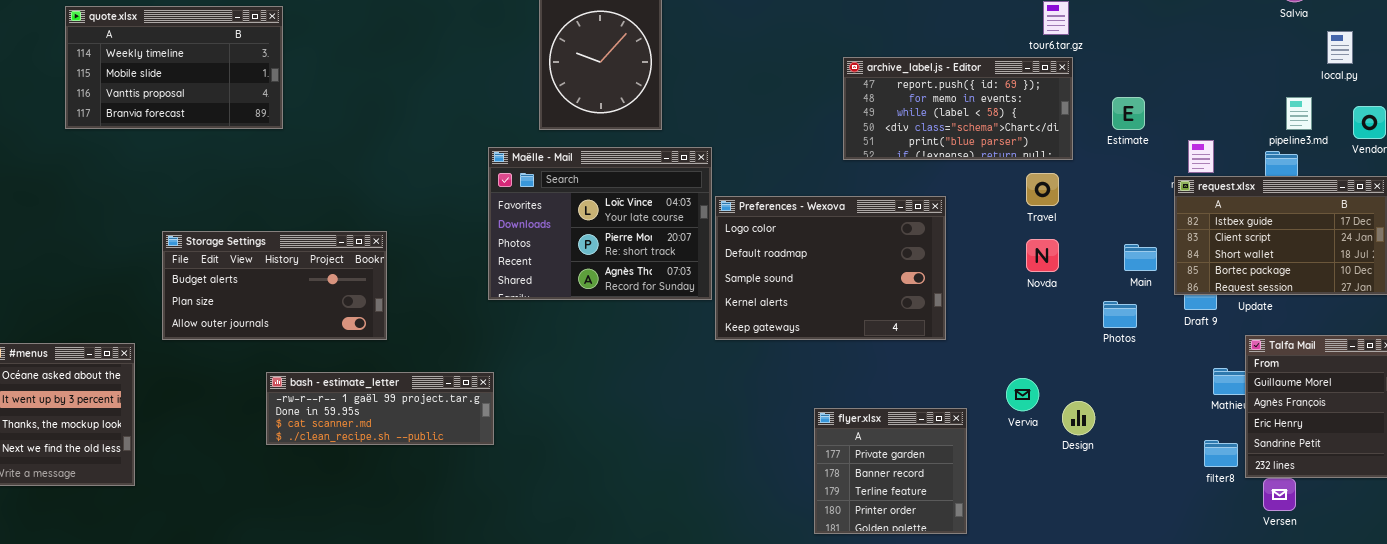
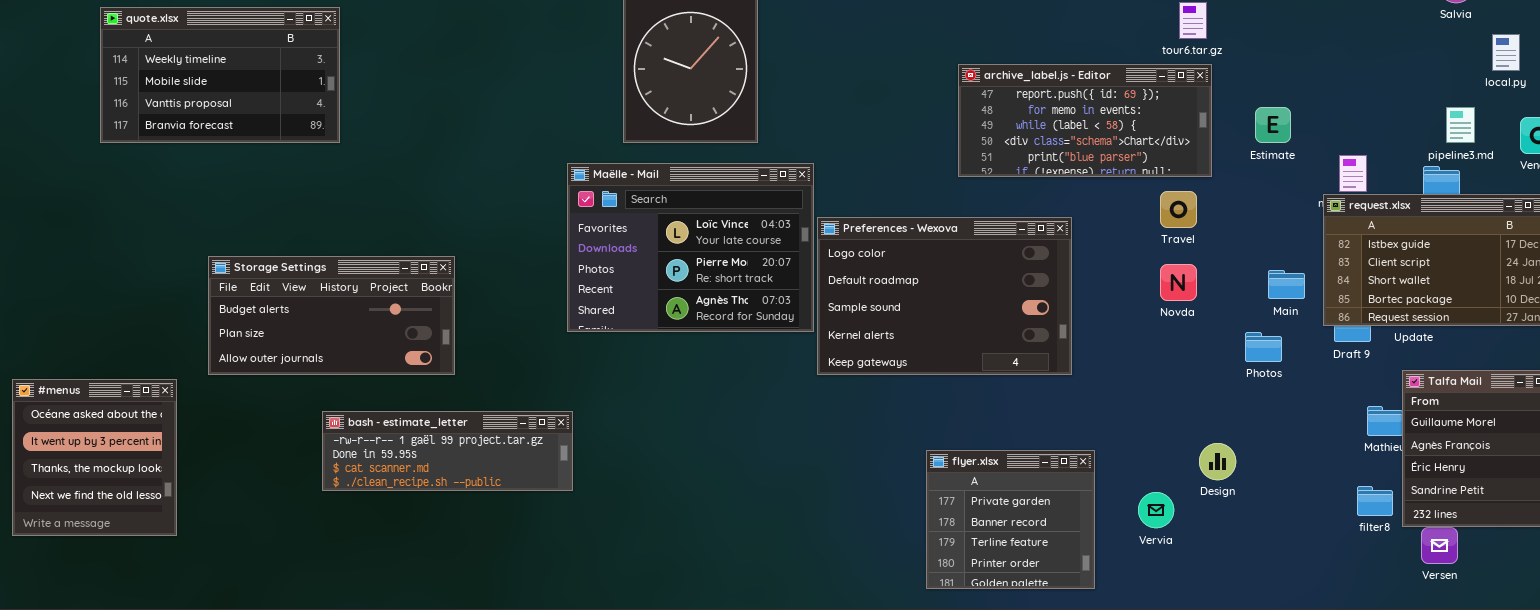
Vervia: [1006,378,1039,411] -> [1138,492,1174,528], moved

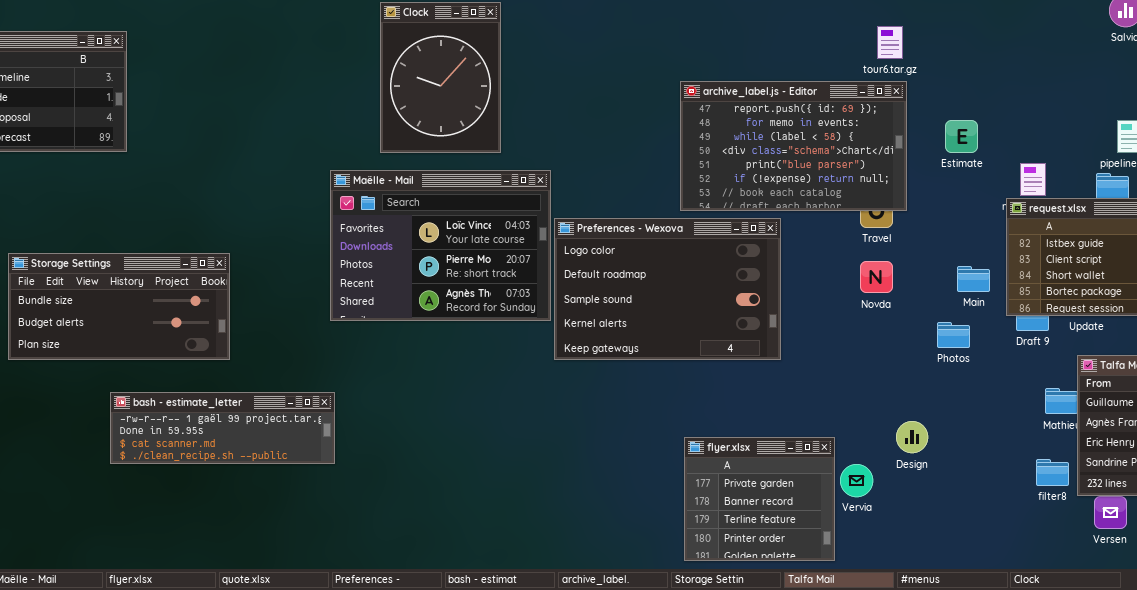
archive_label.js - Editor: [958,64,1212,177] -> [680,81,907,211], resized
Storage Settings: [208,256,455,375] -> [8,253,230,360], scrolled up 1 row
flyer.xlsx: [926,450,1095,589] -> [684,437,835,561], moved

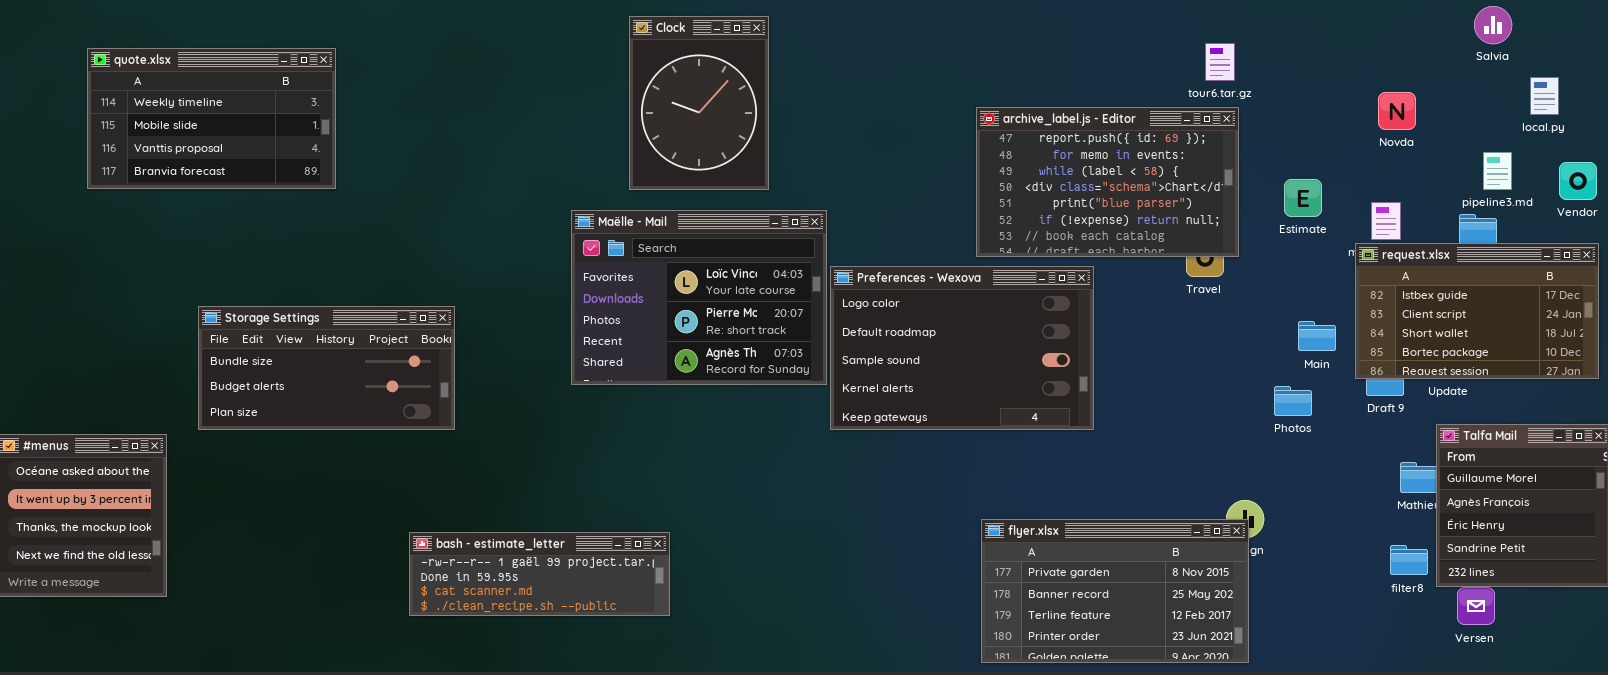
Estimate: [945,120,978,153] -> [1284,179,1322,217], moved
Novda: [860,261,893,293] -> [1378,92,1416,130], moved
bash - estimate_letter: [110,392,335,464] -> [409,532,670,616], moved
flyer.xlsx: [684,437,835,561] -> [981,519,1249,663], resized

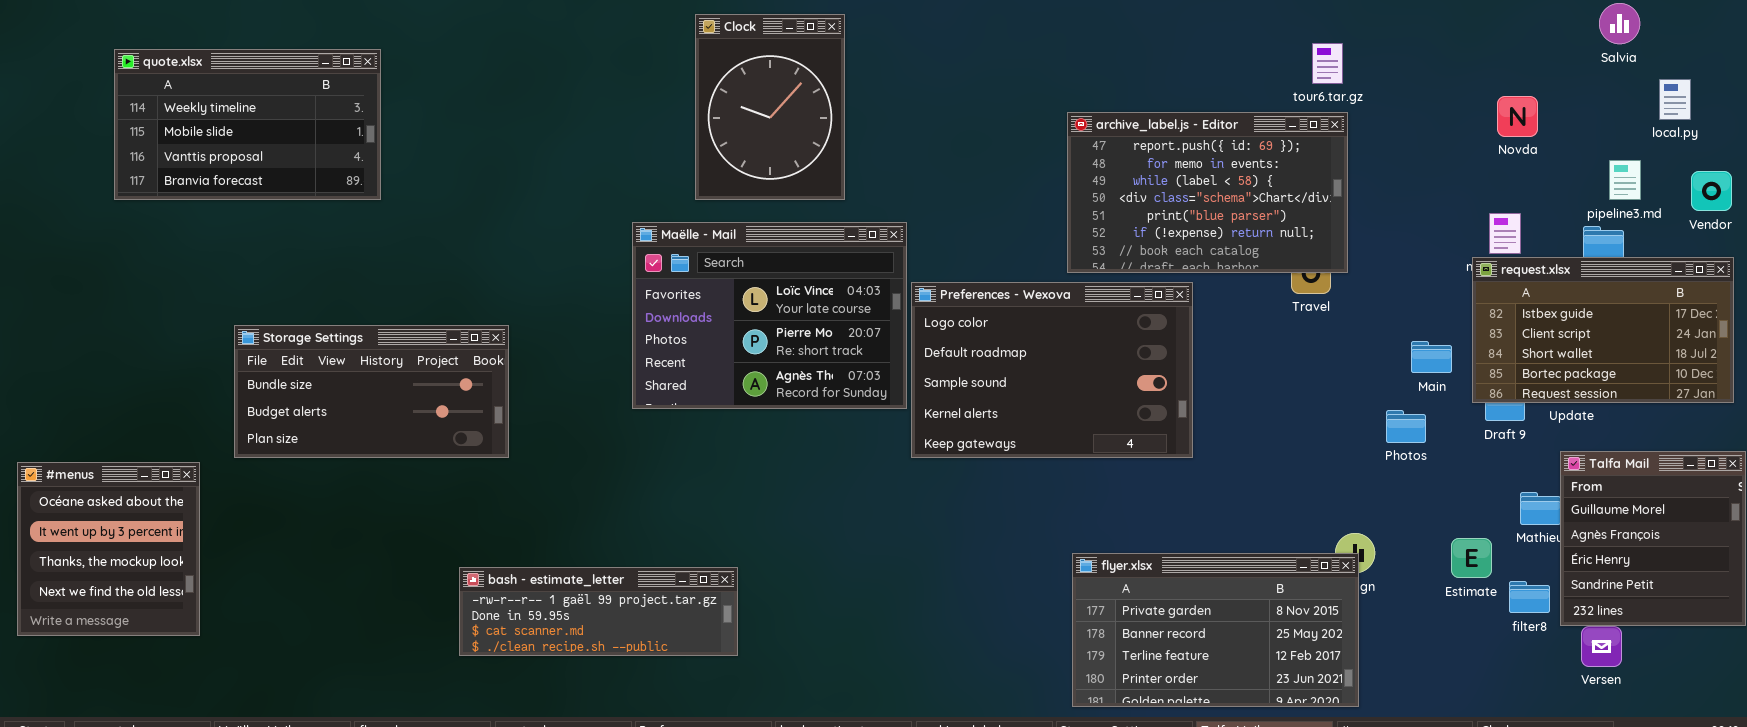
Estimate: [1284,179,1322,217] -> [1451,538,1492,578], moved

